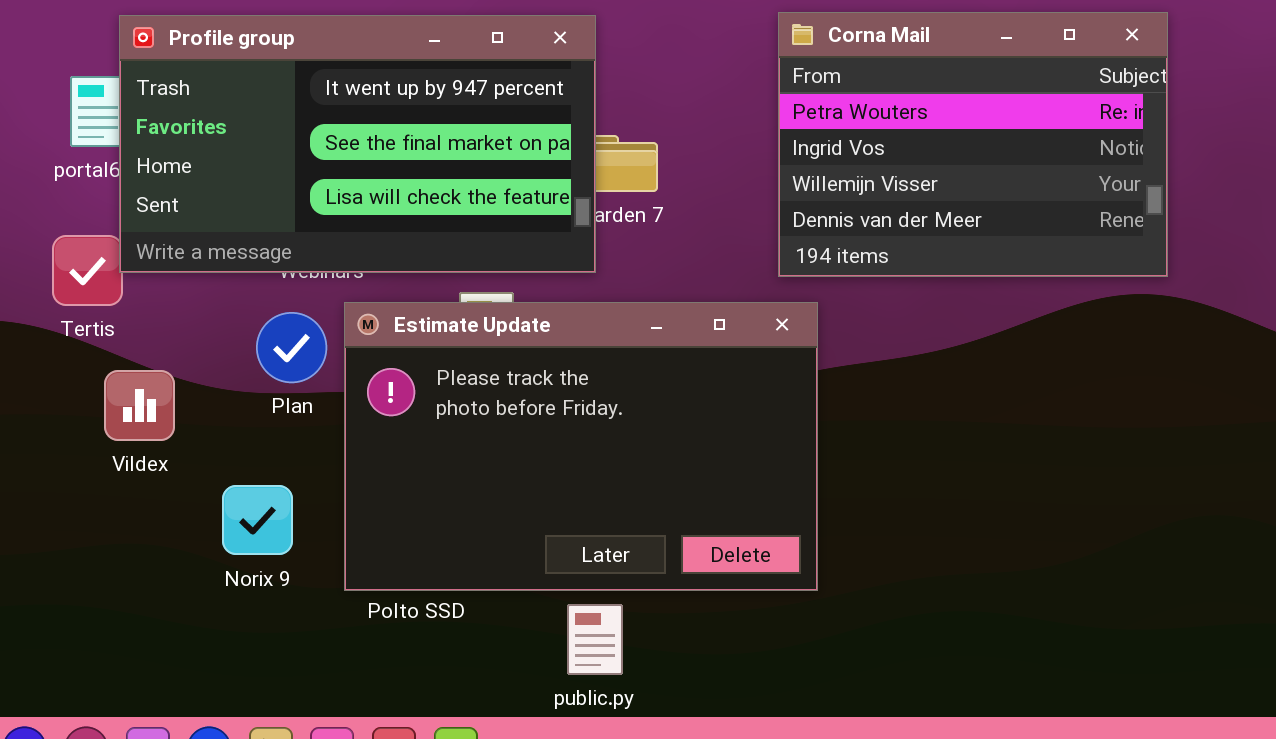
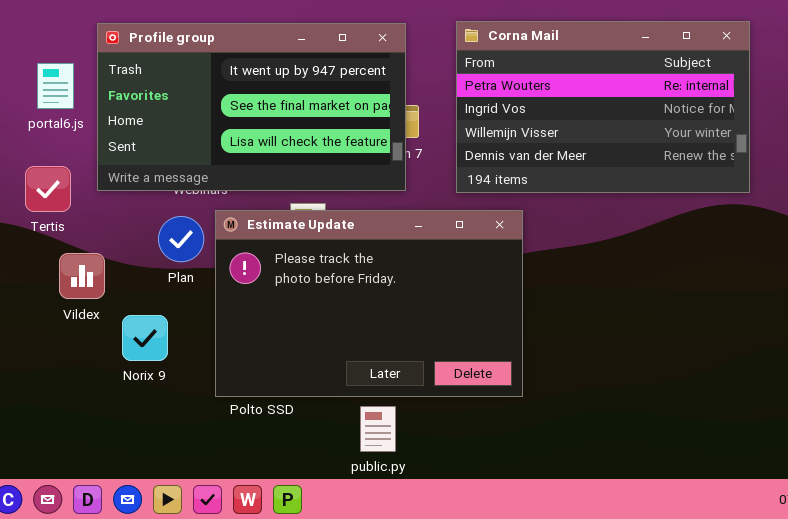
Corna Mail: [778,12,1168,277] -> [456,21,750,193], resized
Profile group: [119,15,596,273] -> [97,23,406,191], moved
Norix 9: [222,485,293,555] -> [122,315,168,361], moved

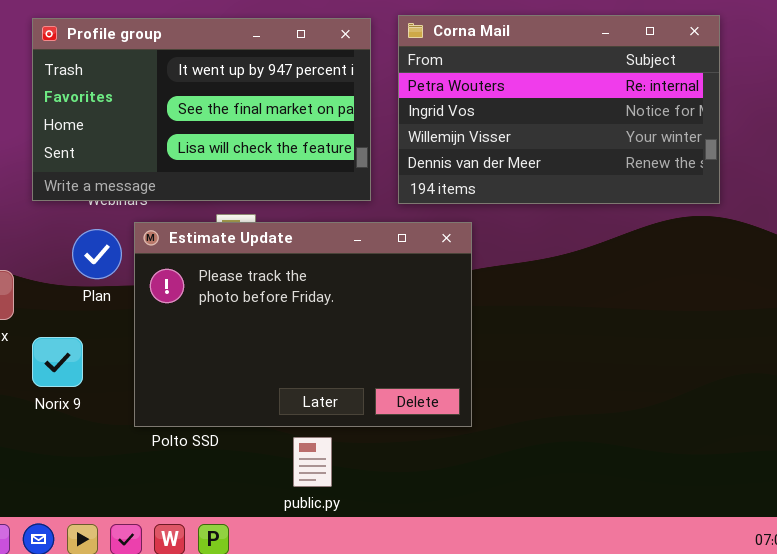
Profile group: [97,23,406,191] -> [32,18,371,201], moved

